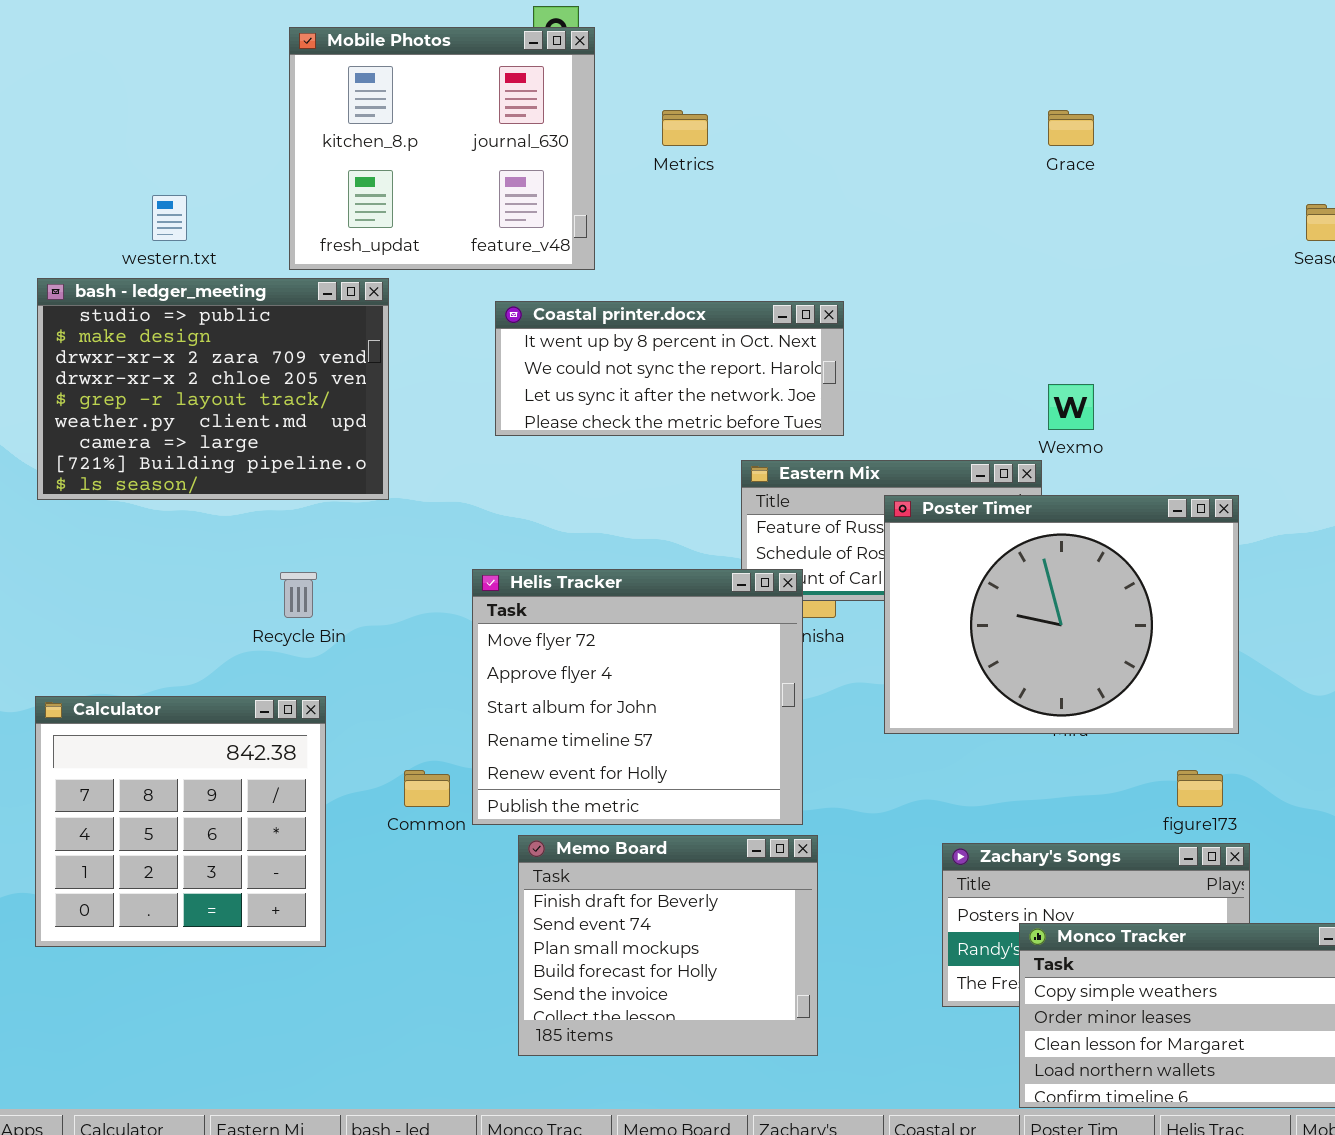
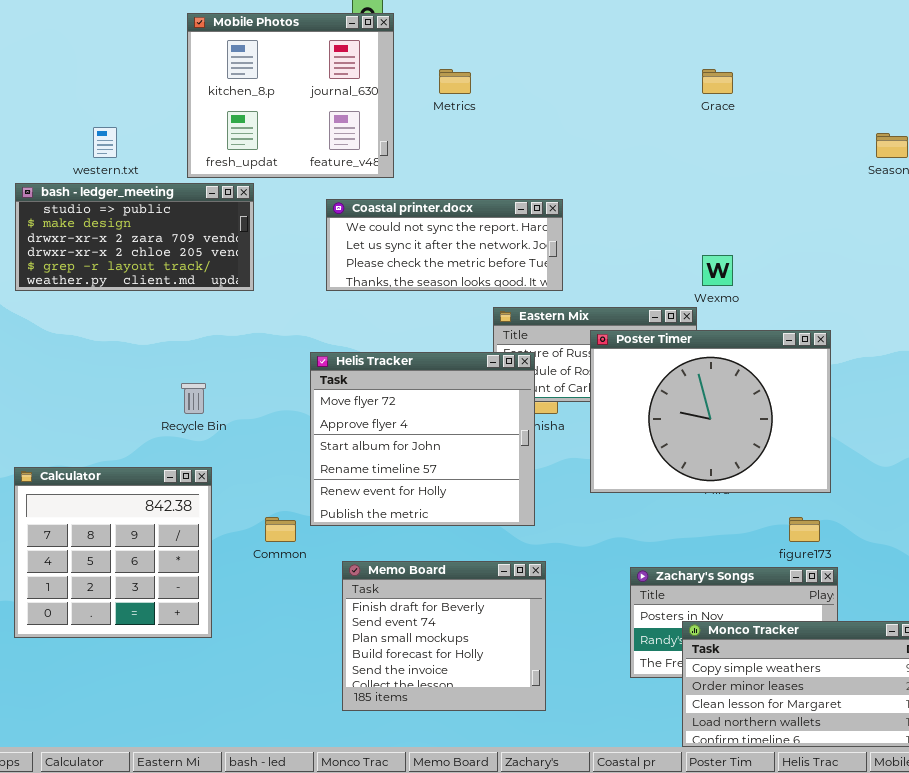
bash - ledger_meeting: [37,278,389,500] -> [15,183,254,291], resized
Coastal printer.docx: [495,301,844,436] -> [326,199,563,291], scrolled down 1 row
Helis Tracker: [472,569,803,825] -> [310,352,535,526], moved

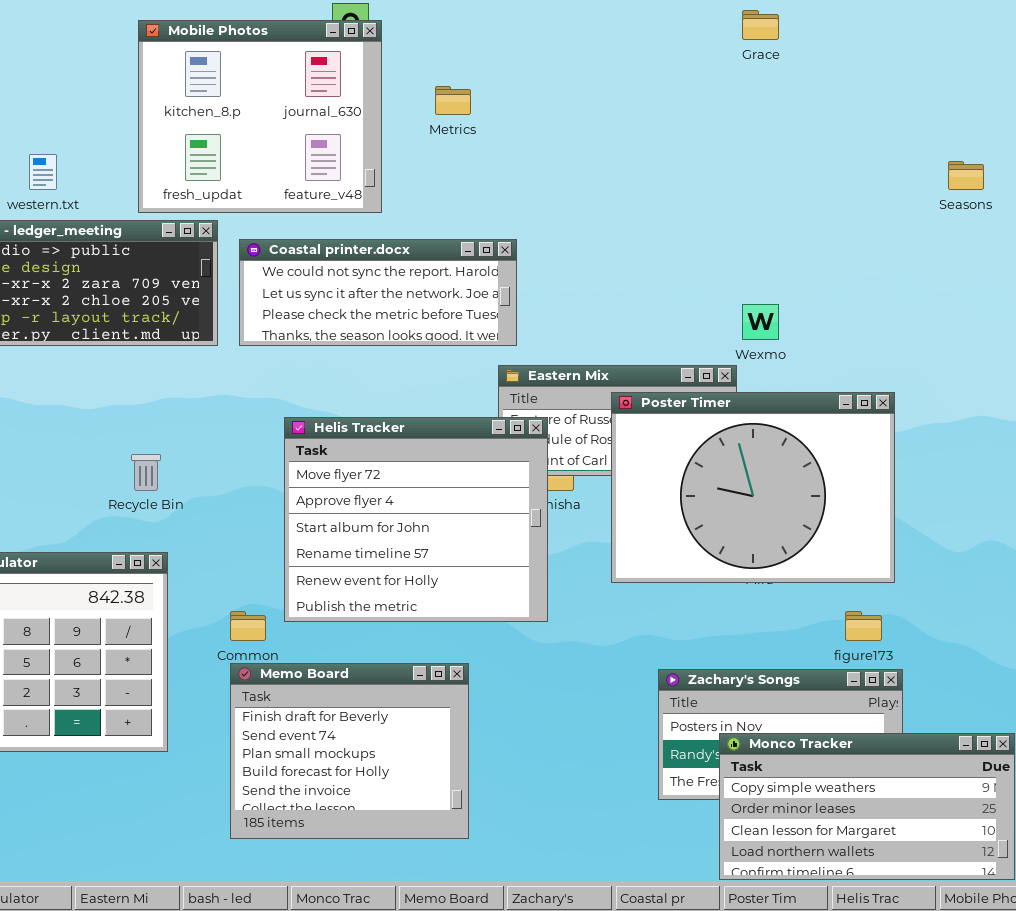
Grace: [702,69,733,94] -> [742,10,779,40], moved
Coastal printer.docx: [326,199,563,291] -> [239,239,517,346], moved
Memo Board: [342,561,546,711] -> [230,663,469,839], moved

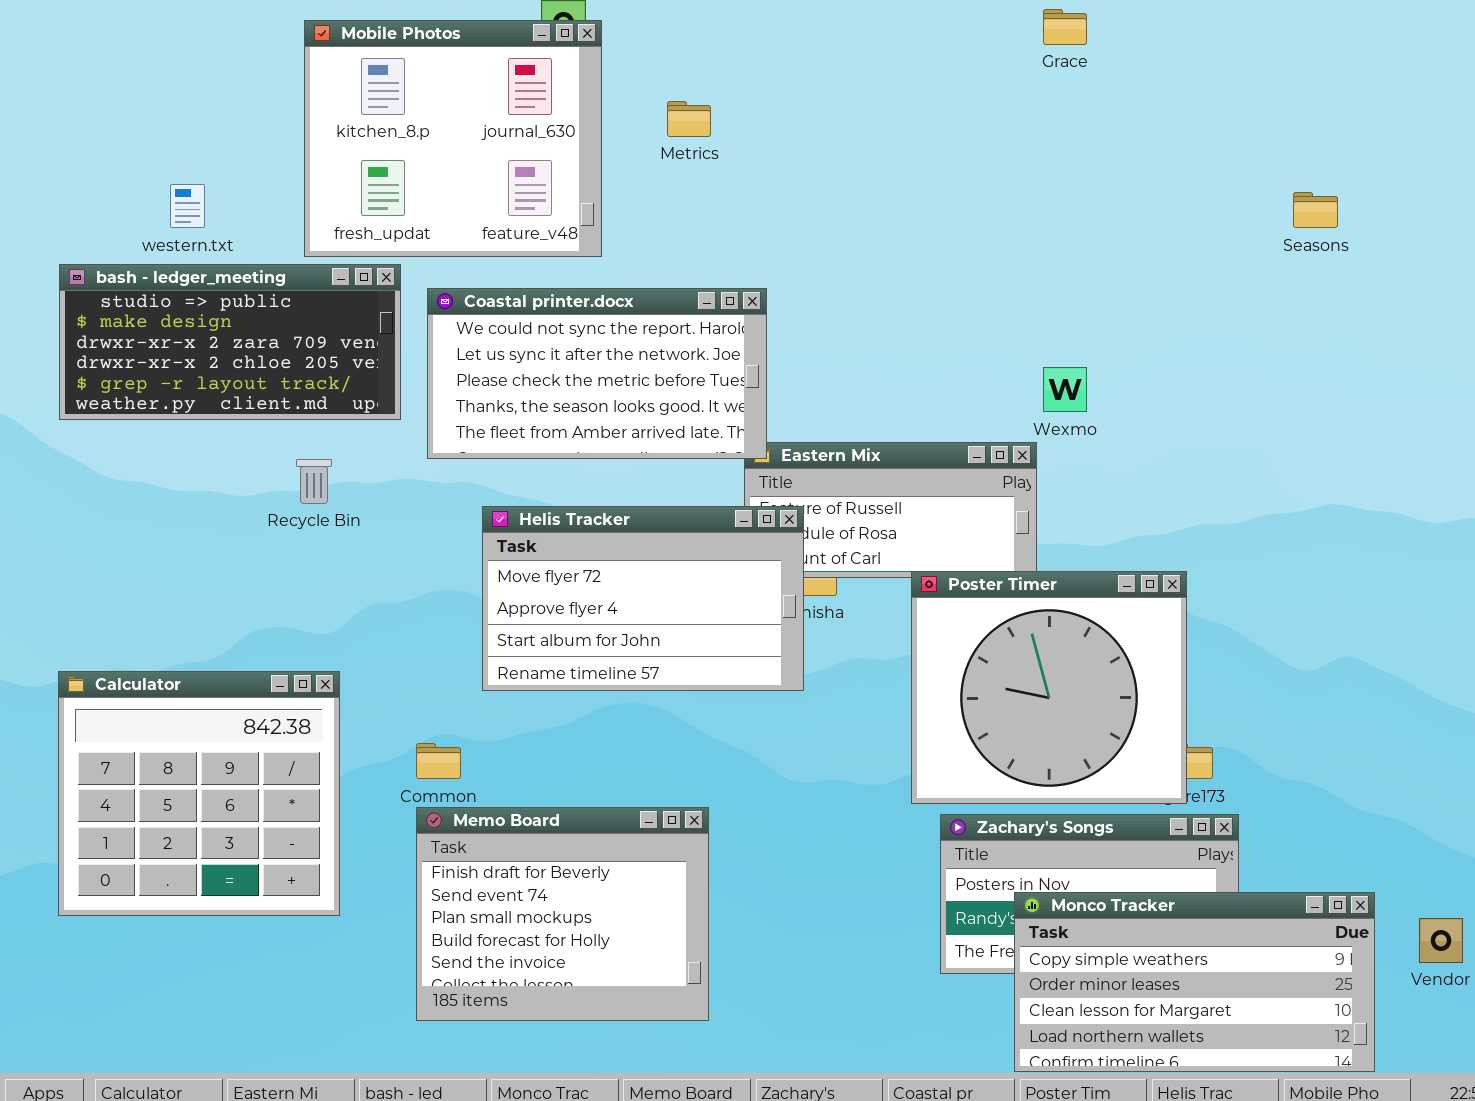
Coastal printer.docx: [239,239,517,346] -> [427,288,767,459], resized
Poster Timer: [611,392,895,583] -> [911,571,1187,804], moved, resized
Helis Tracker: [284,417,548,622] -> [482,506,804,691], resized
Recycle Bin: [131,454,161,491] -> [296,459,332,504], moved

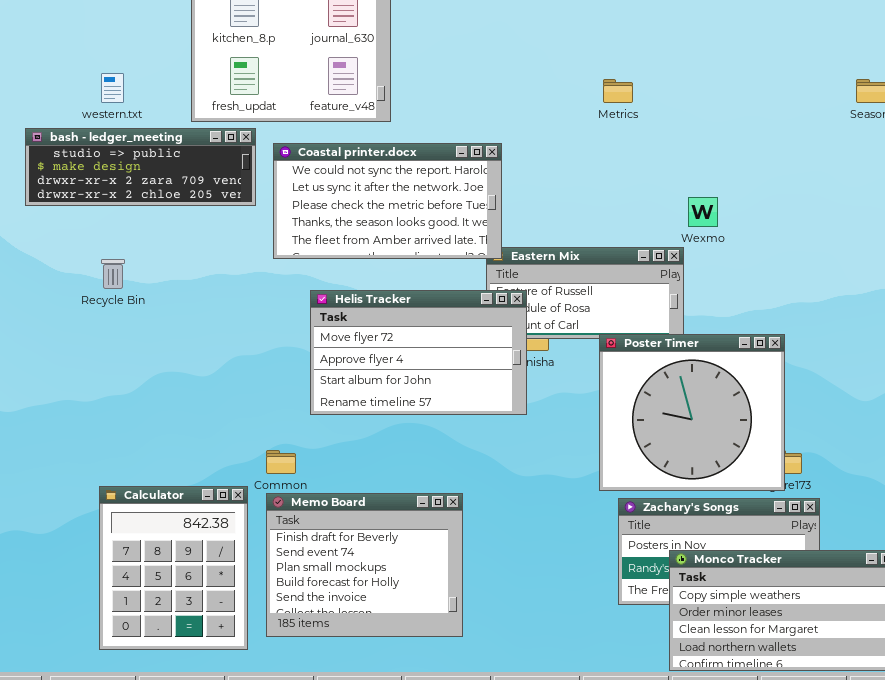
Metrics: [667,101,711,137] -> [603,79,633,103], moved
bash - ledger_meeting: [59,264,401,420] -> [25,128,256,206], resized
Recycle Bin: [296,459,332,504] -> [101,259,125,289], moved
Calculator: [58,671,340,916] -> [99,486,248,650], moved, resized

